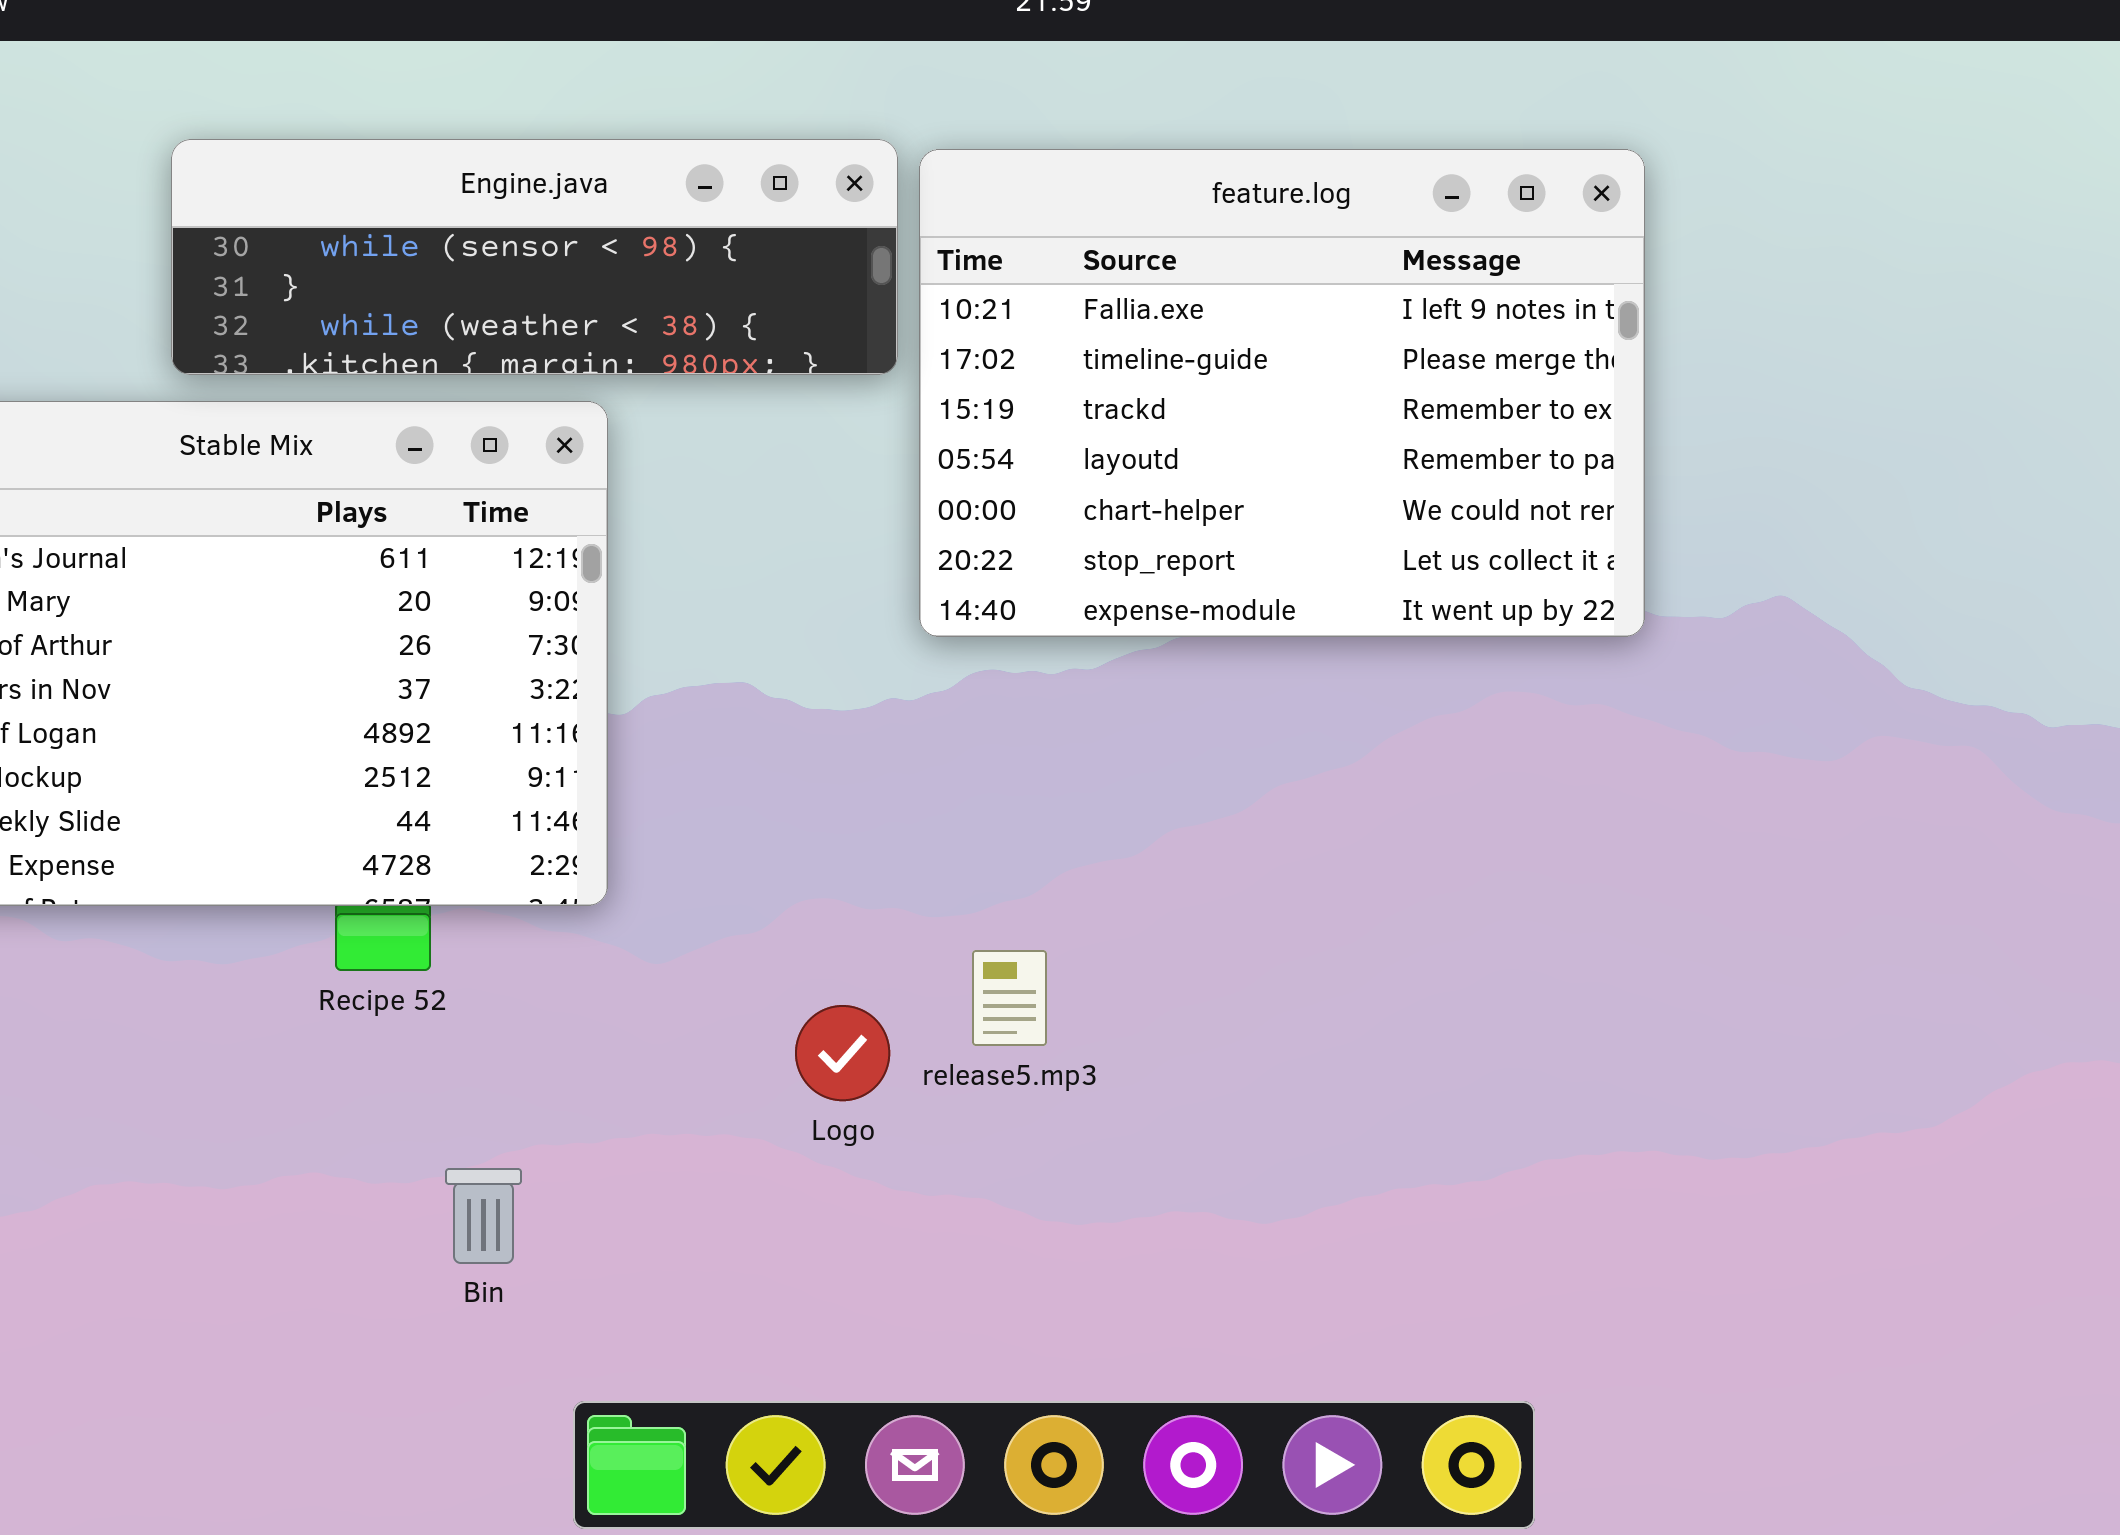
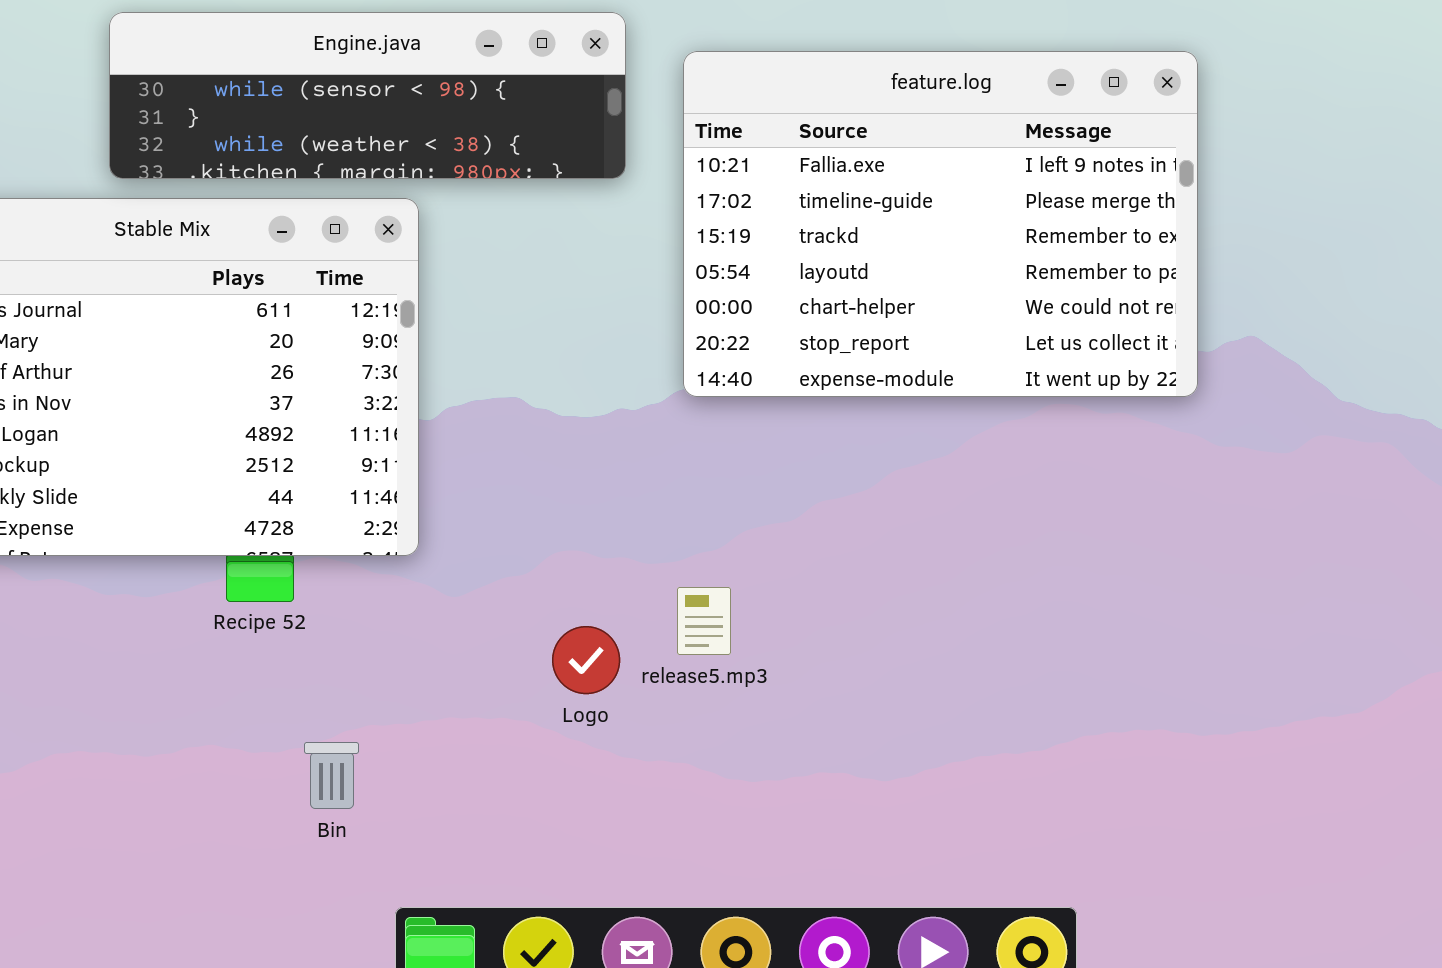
feature.log: [919,149,1645,637] -> [683,51,1198,397], moved

